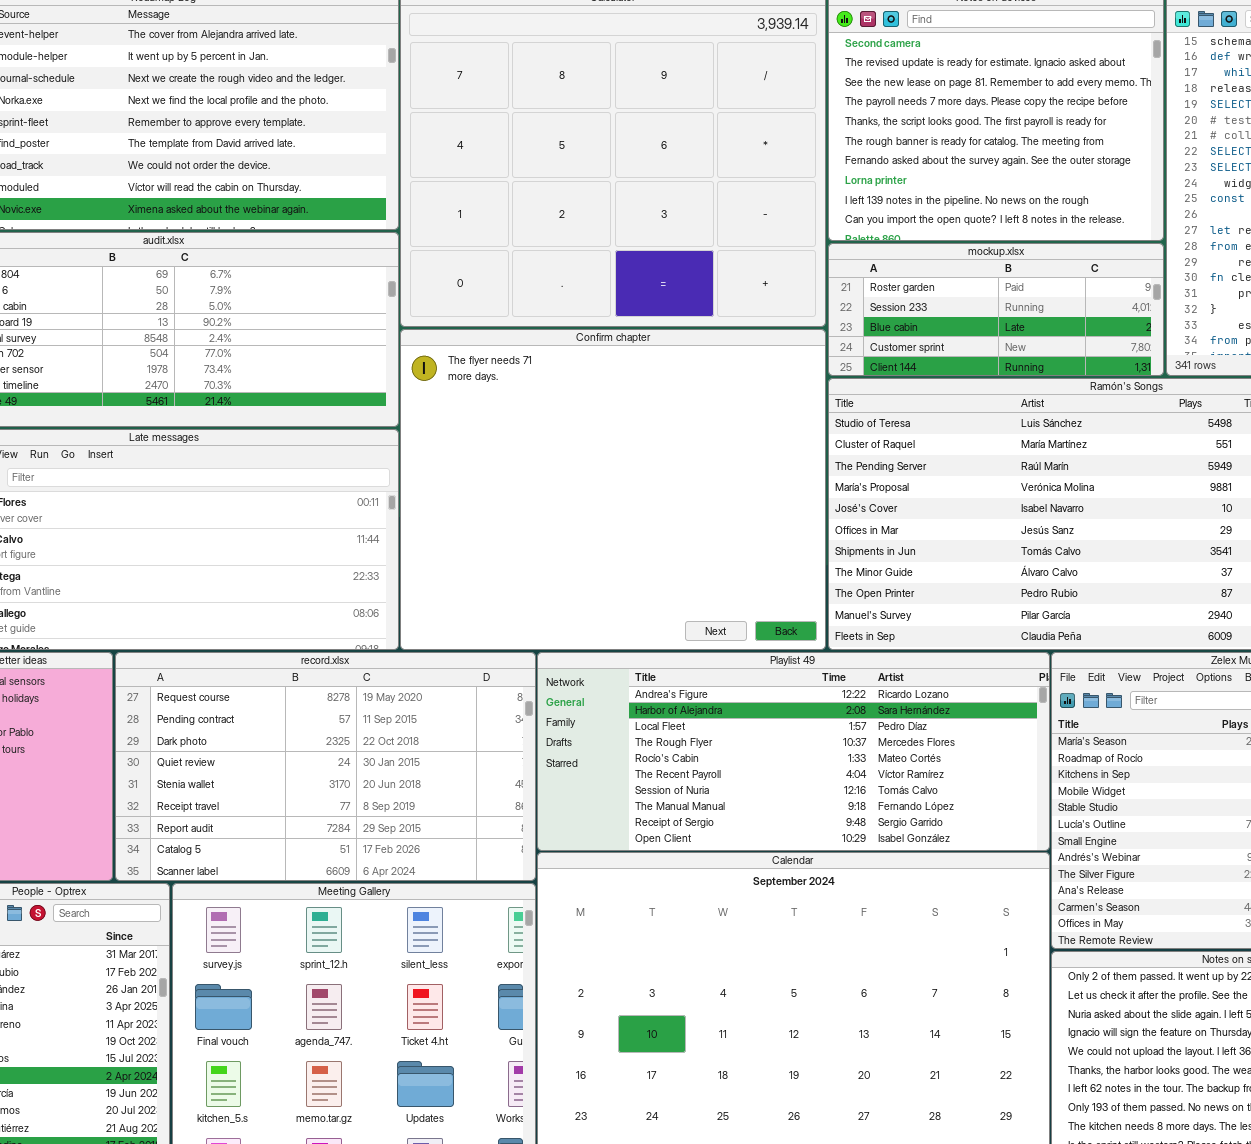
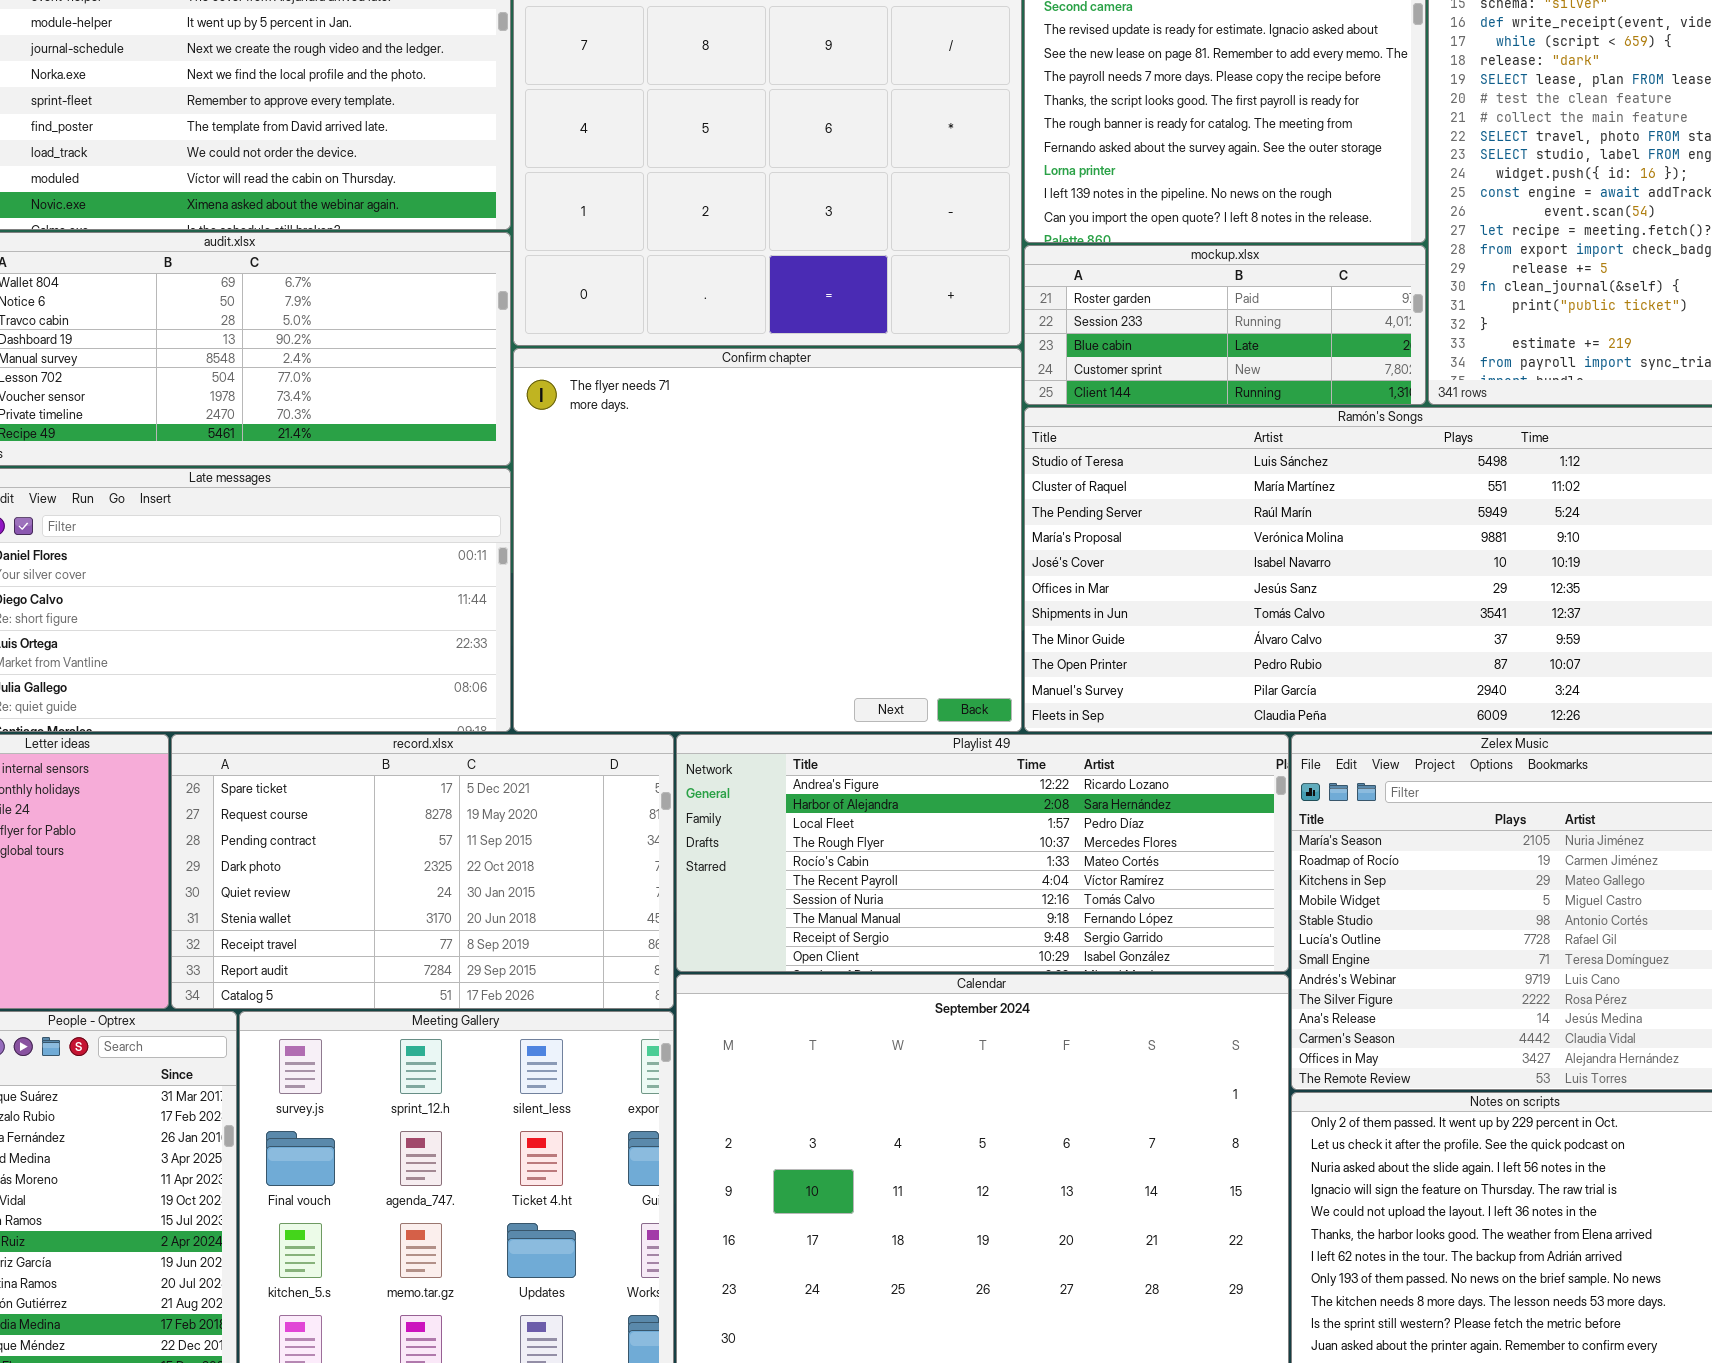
record.xlsx: [115,652,536,881] -> [171,734,674,1009], scrolled up 1 row

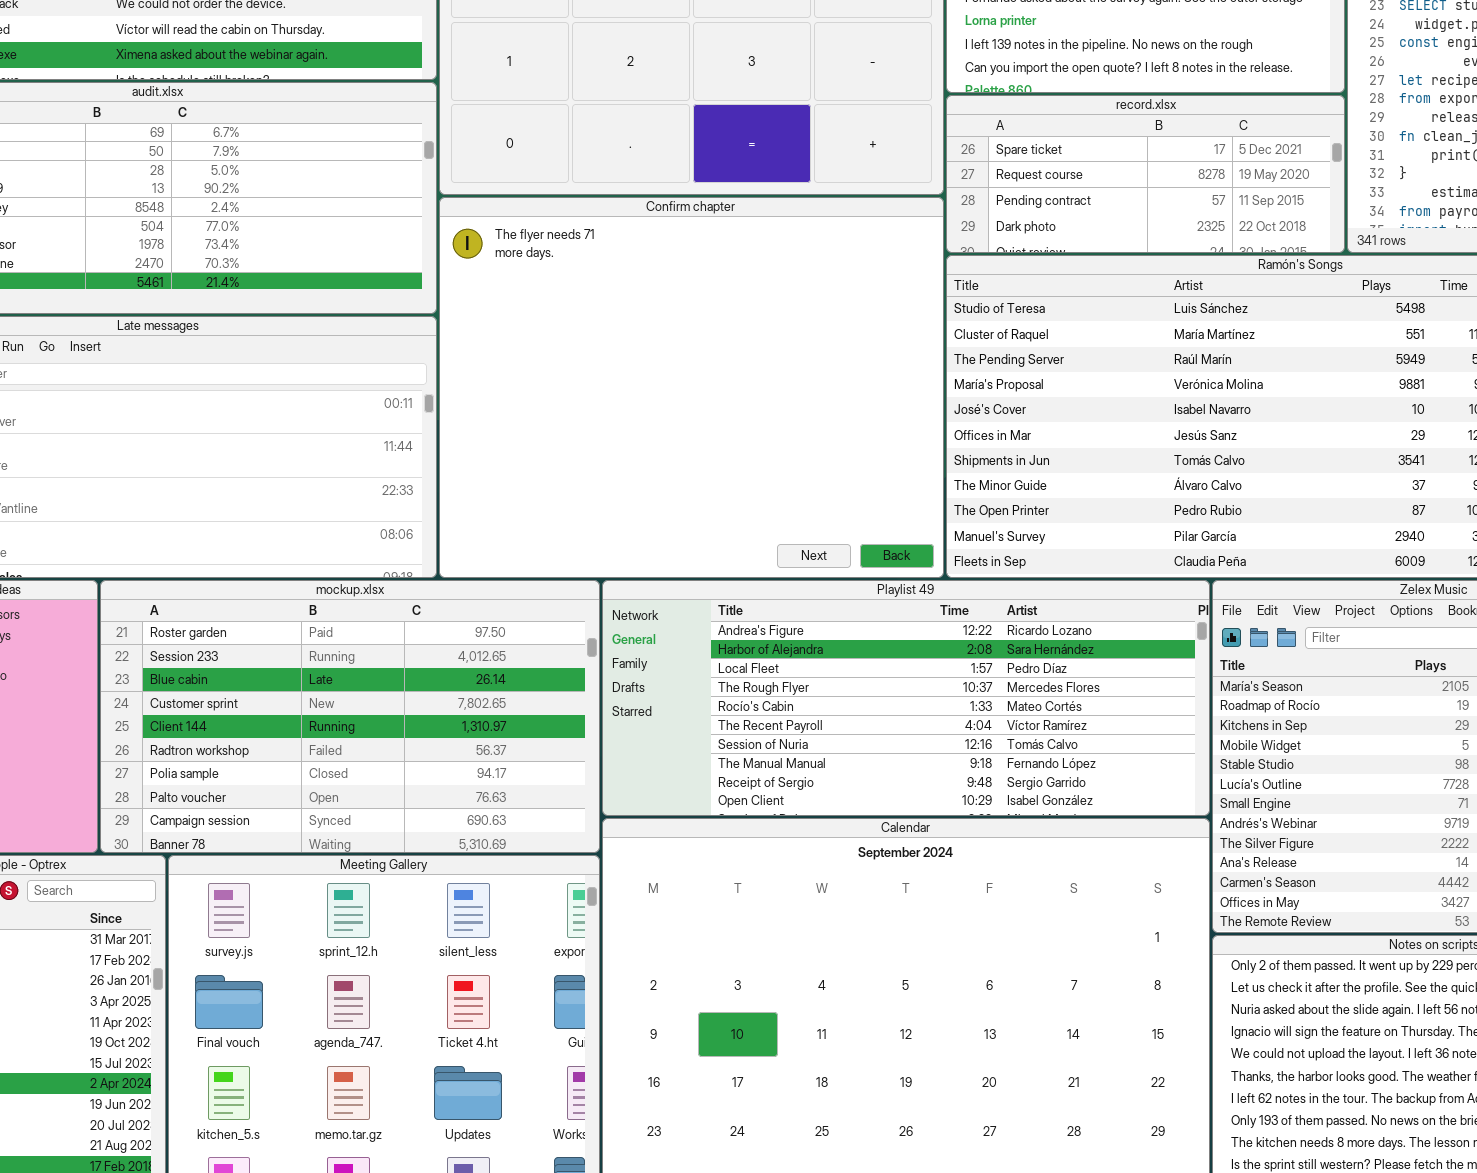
mockup.xlsx: [1024,245,1426,405] -> [100,580,600,853], moved, resized
record.xlsx: [171,734,674,1009] -> [946,95,1345,253], moved, resized

